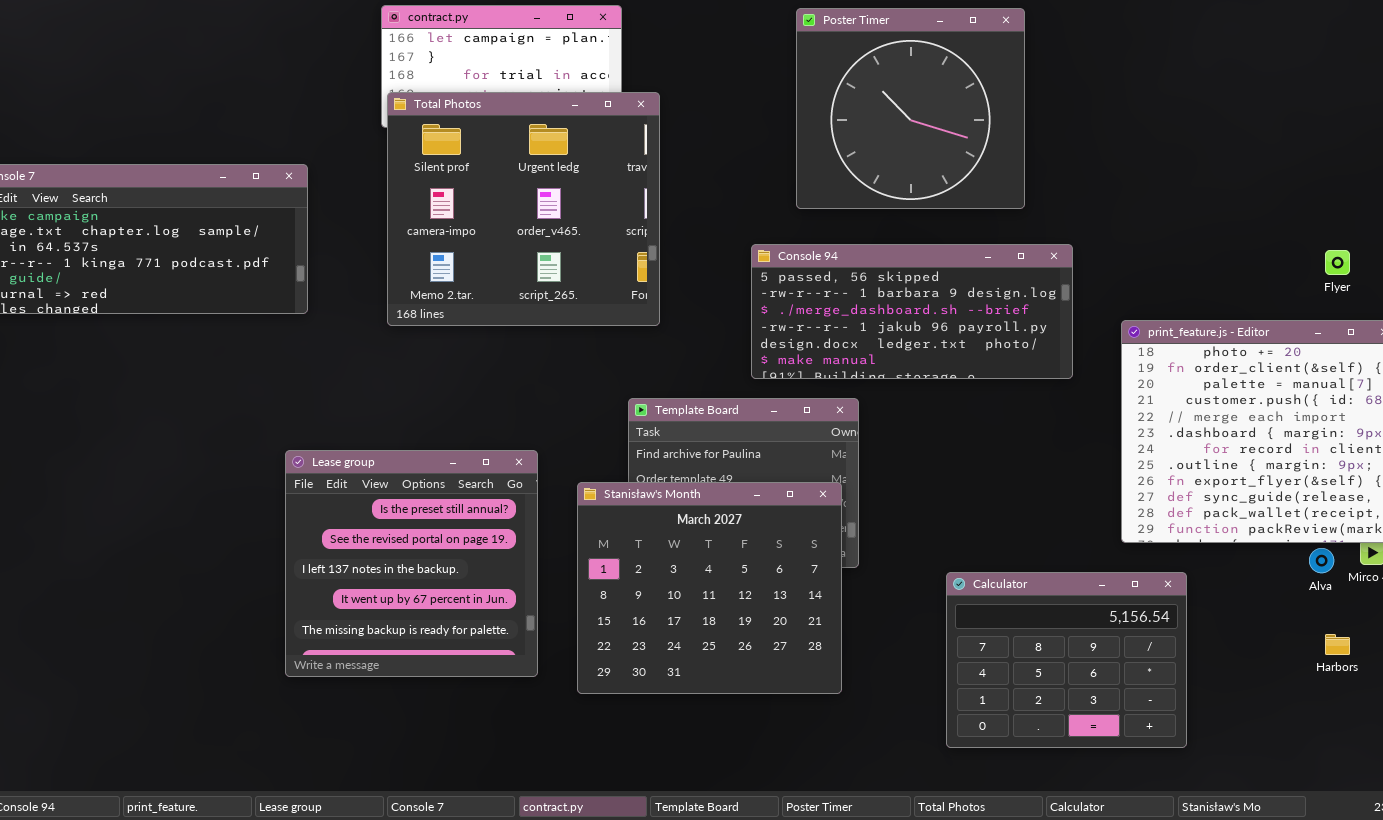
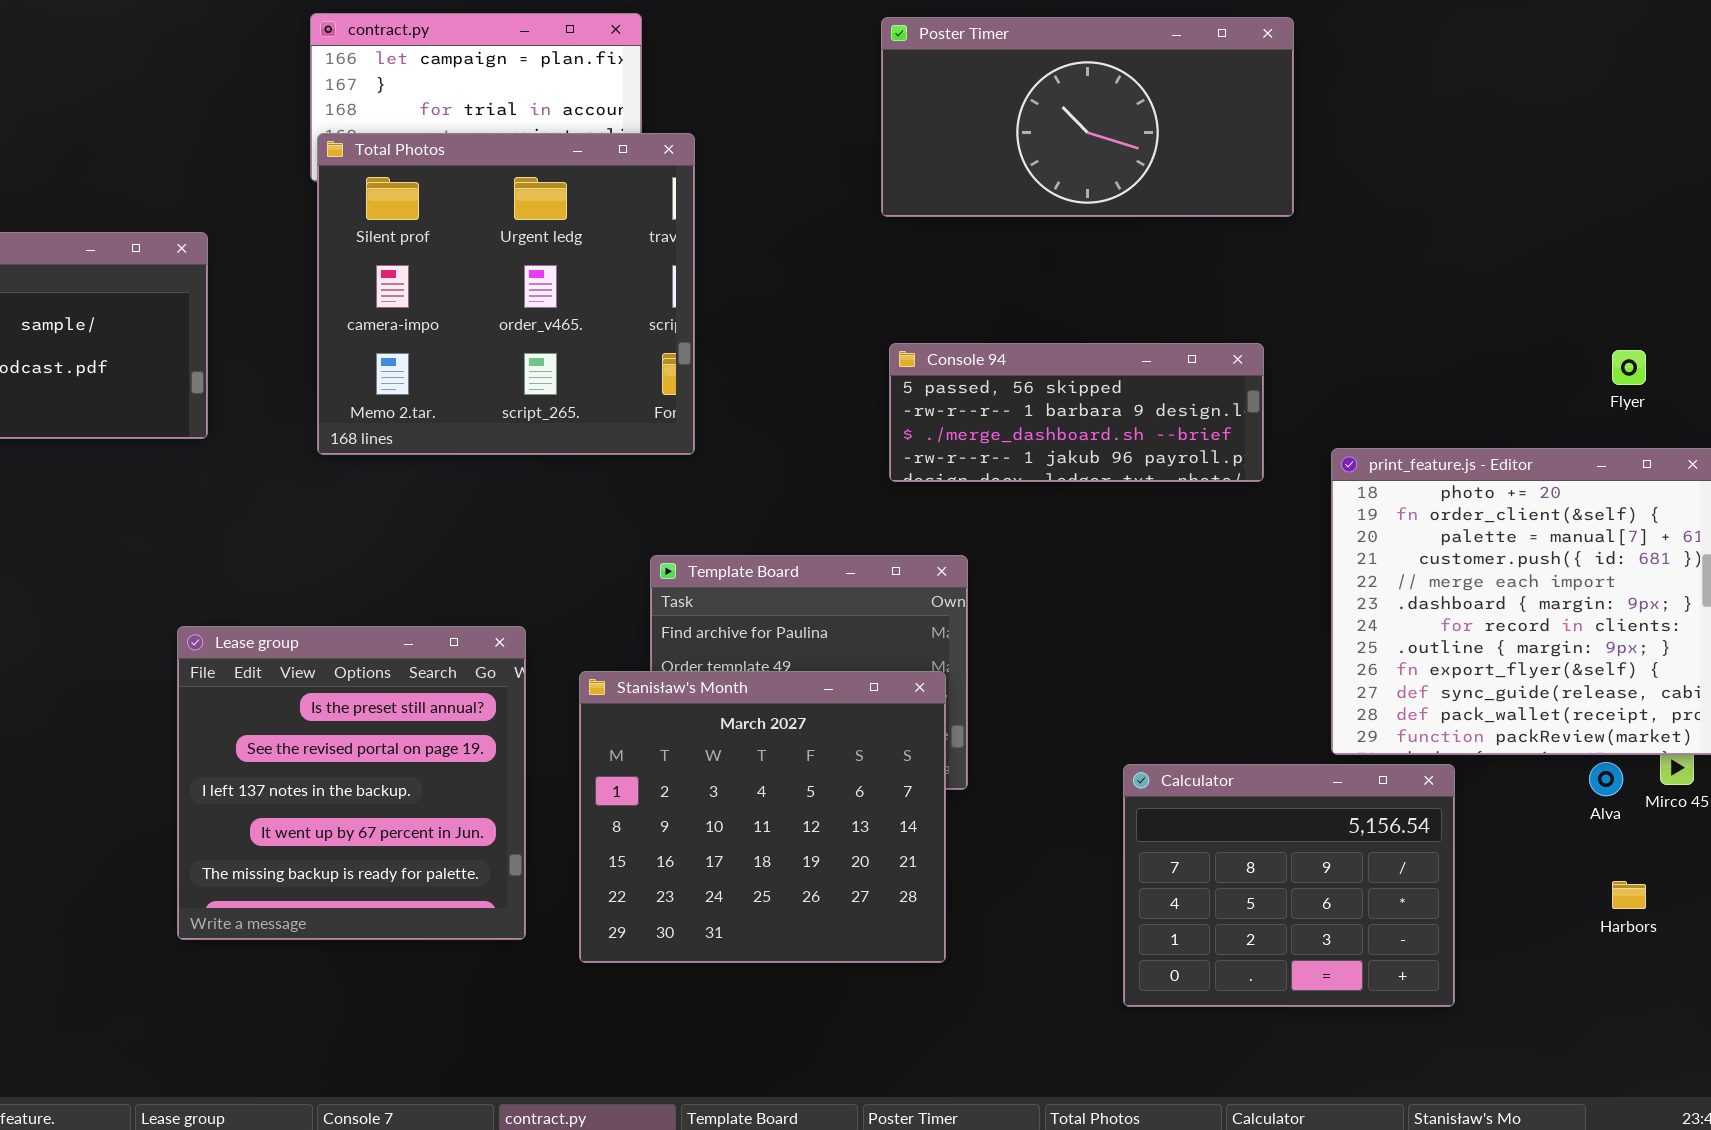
Poster Timer: [796,8,1025,209] -> [881,17,1294,217], resized
Console 94: [751,244,1073,379] -> [889,343,1264,482], resized
Calculator: [946,572,1187,748] -> [1123,764,1455,1007], moved

